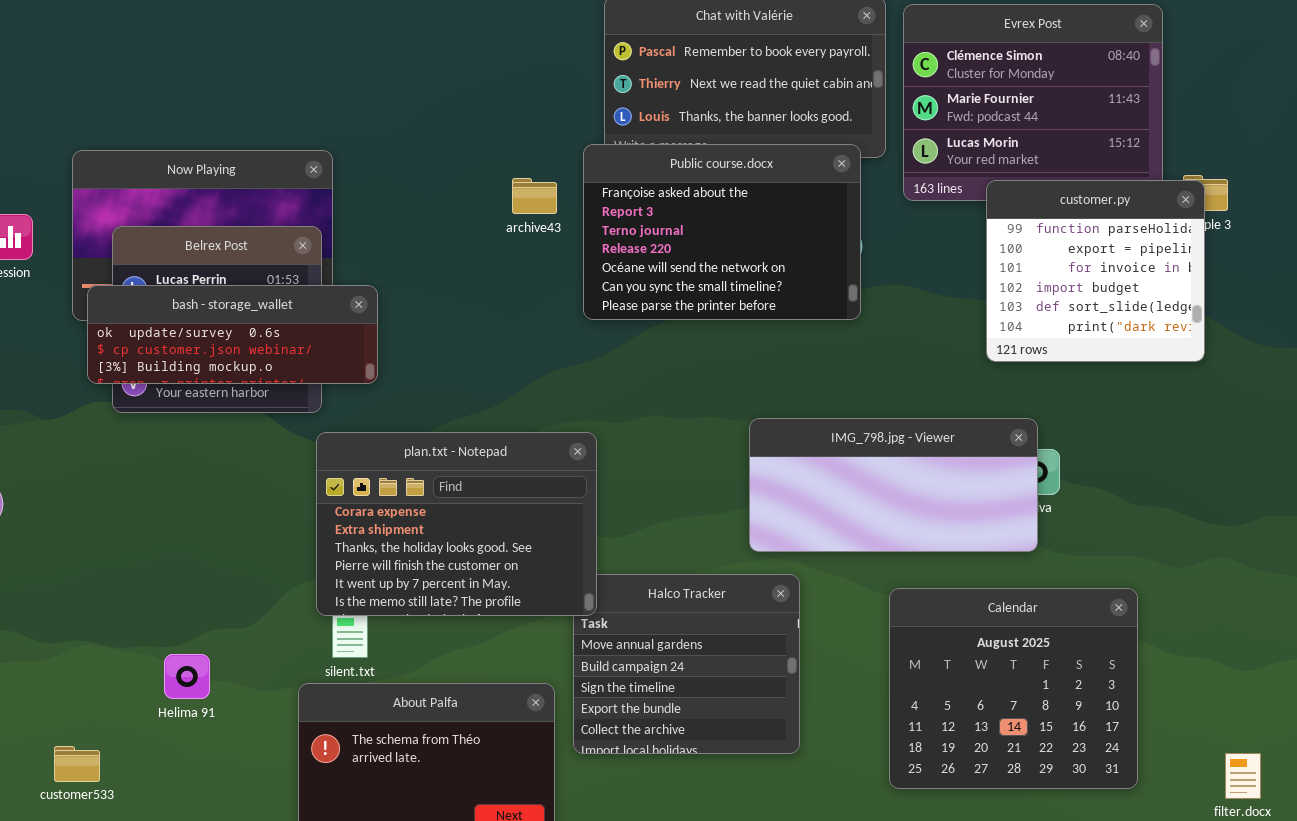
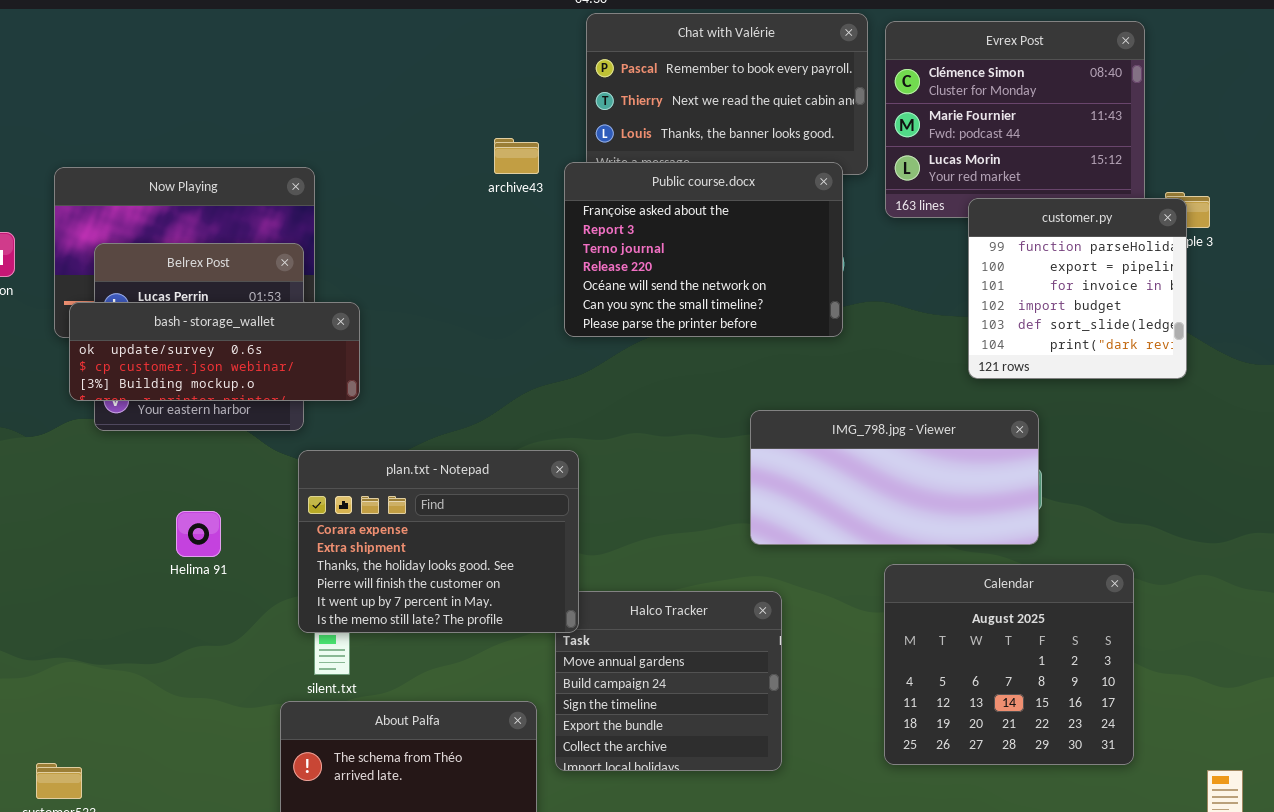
archive43: [512,178,557,214] -> [494,138,539,174], moved
IMG_798.jpg - Viewer: [749,418,1038,552] -> [750,410,1039,545], moved
Calendar: [889,588,1138,789] -> [884,564,1134,765], moved
Helima 91: [164,654,210,699] -> [176,511,221,557], moved

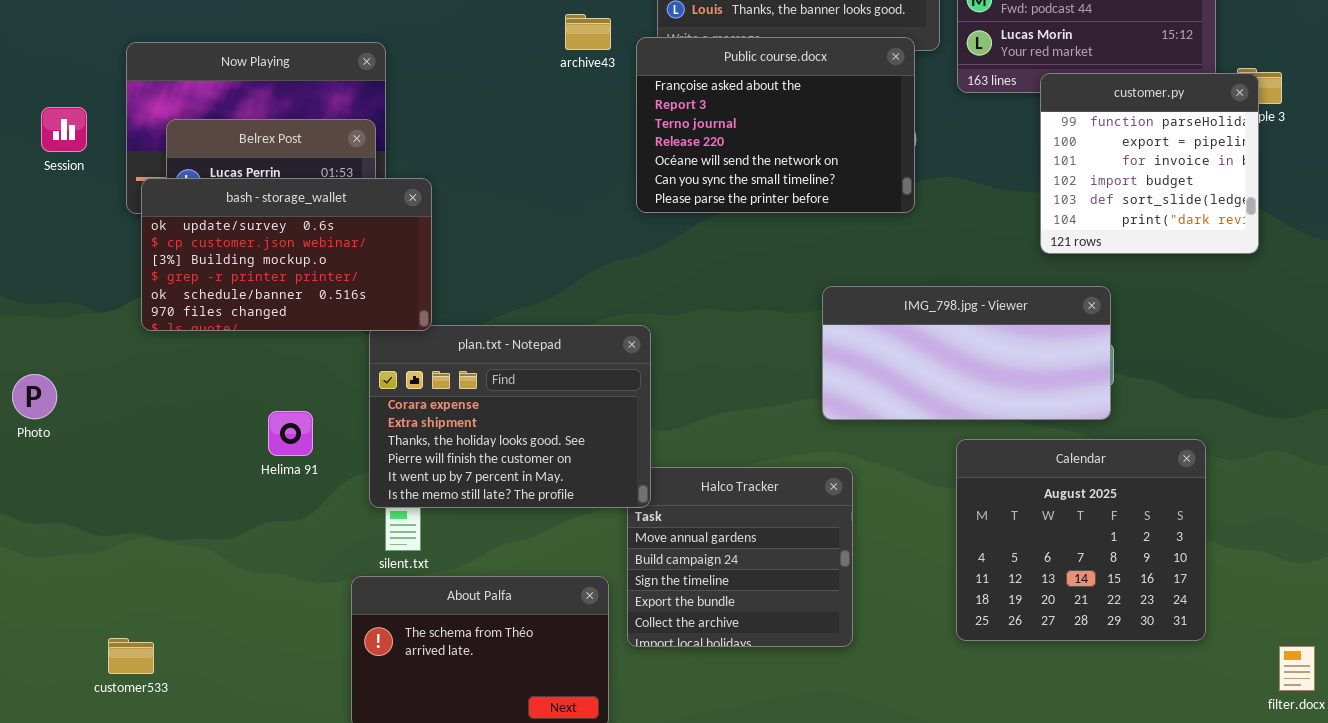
bash - storage_wallet: [69,302,360,401] -> [141,178,432,331], resized
Helima 91: [176,511,221,557] -> [268,411,313,456], moved

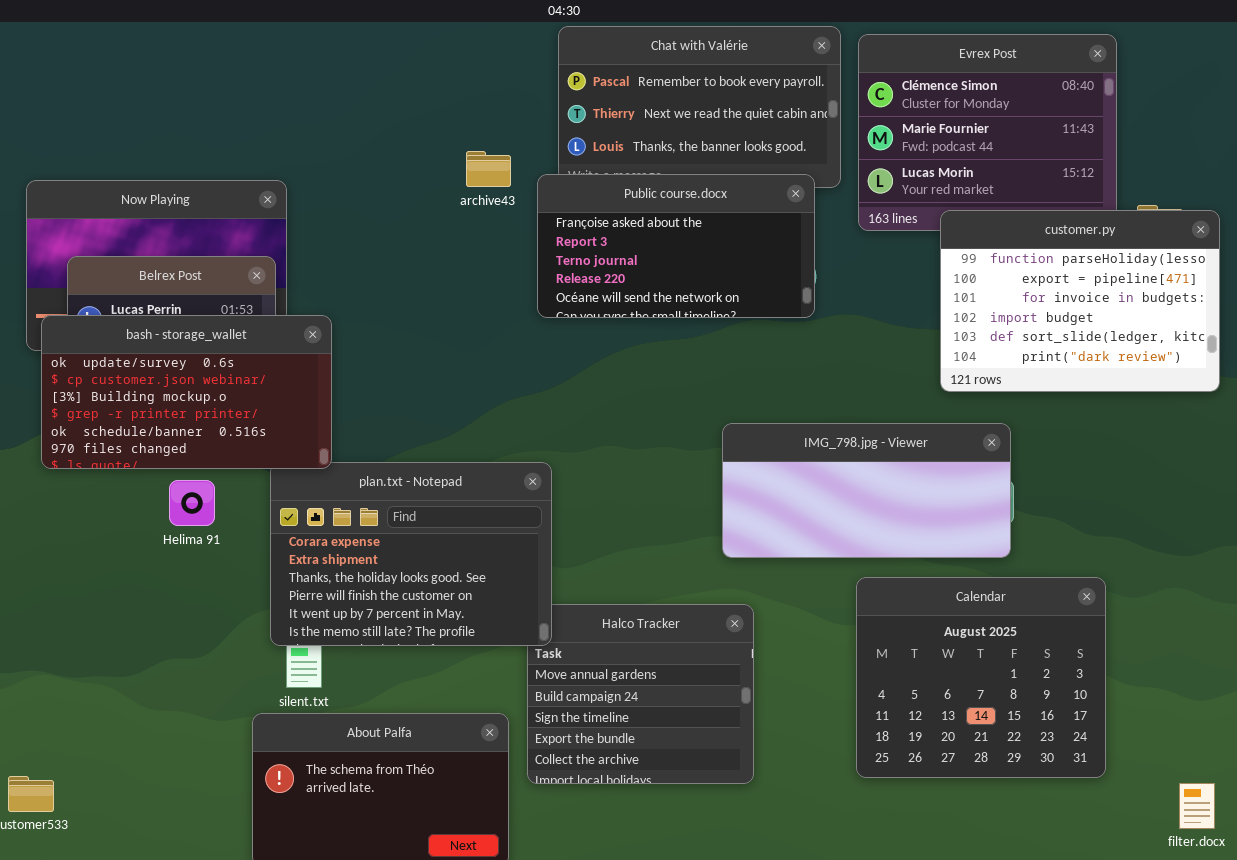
Public course.docx: [636,37,915,213] -> [537,174,815,318], resized
customer.py: [1040,73,1259,254] -> [940,210,1220,392], resized
Helima 91: [268,411,313,456] -> [169,480,215,526], moved

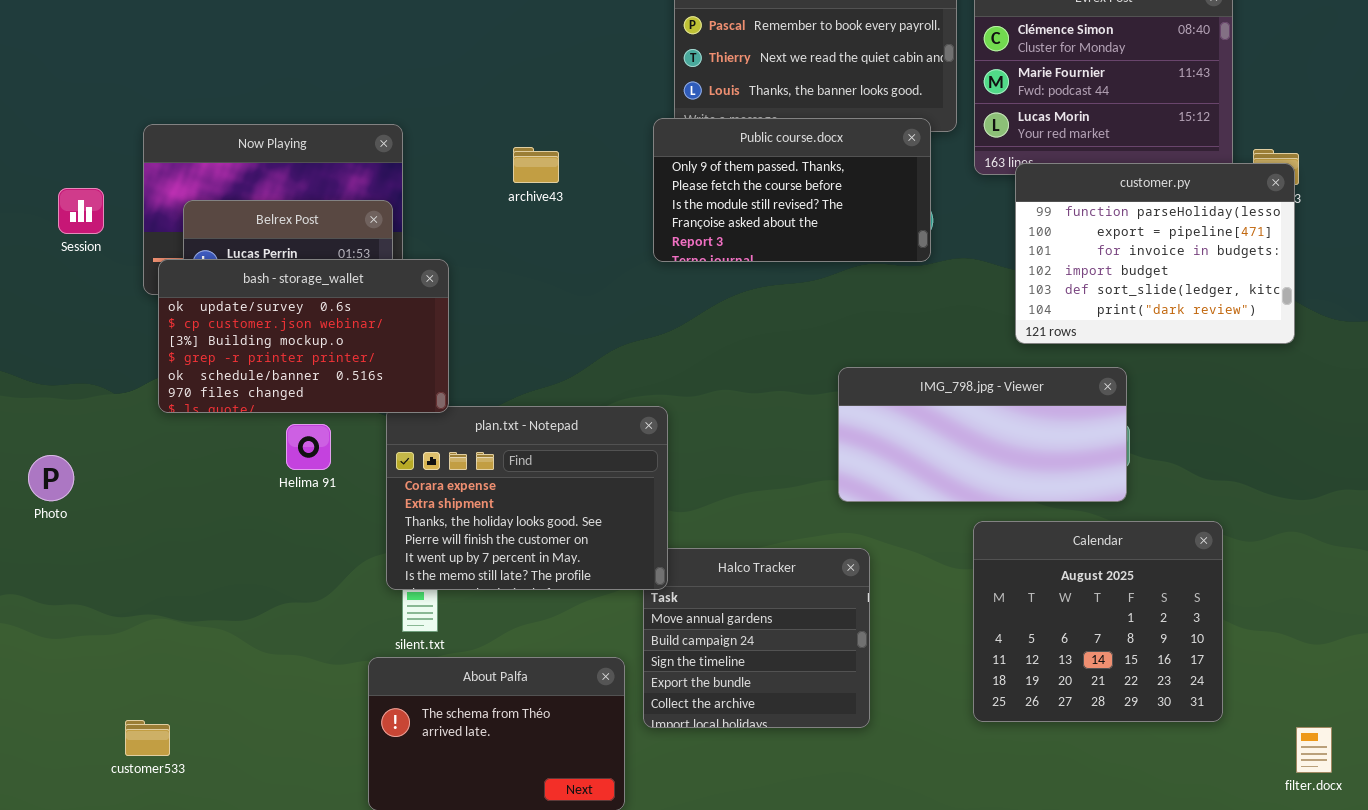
archive43: [466,151,511,187] -> [513,147,559,183], moved
Public course.docx: [537,174,815,318] -> [653,118,931,262], scrolled up 3 rows
customer.py: [940,210,1220,392] -> [1015,163,1295,344], moved

